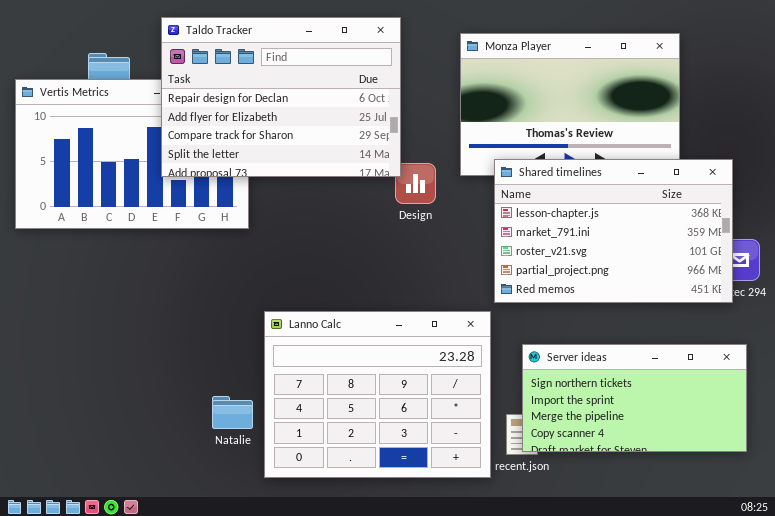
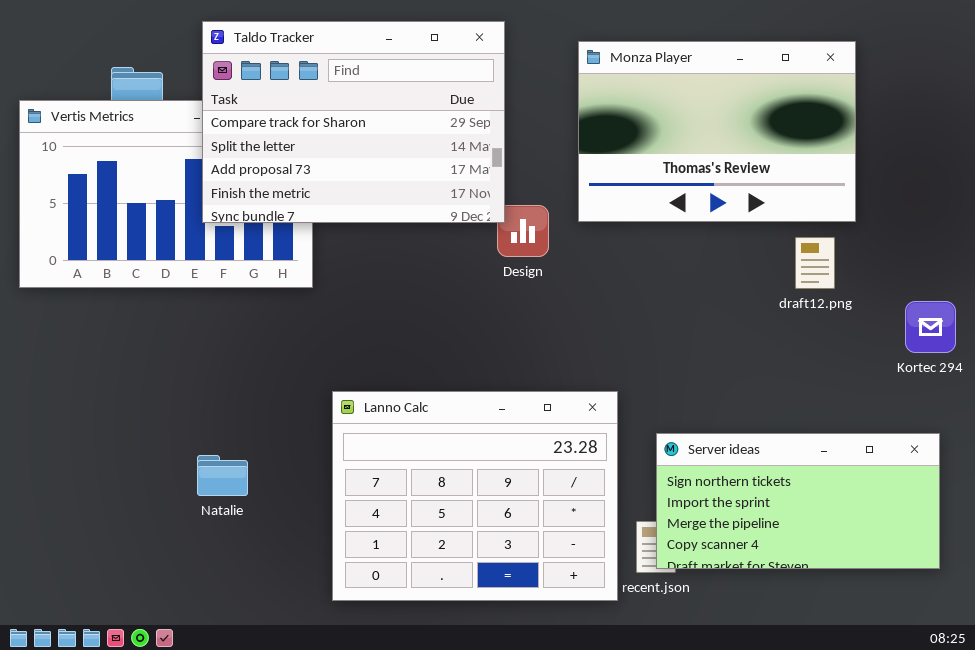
Taldo Tracker: [161,17,401,177] -> [202,21,505,223], scrolled down 2 rows
Shared timelines: [494,159,733,303] -> none, closed
Natalie: [212,396,253,429] -> [197,455,248,496], moved

